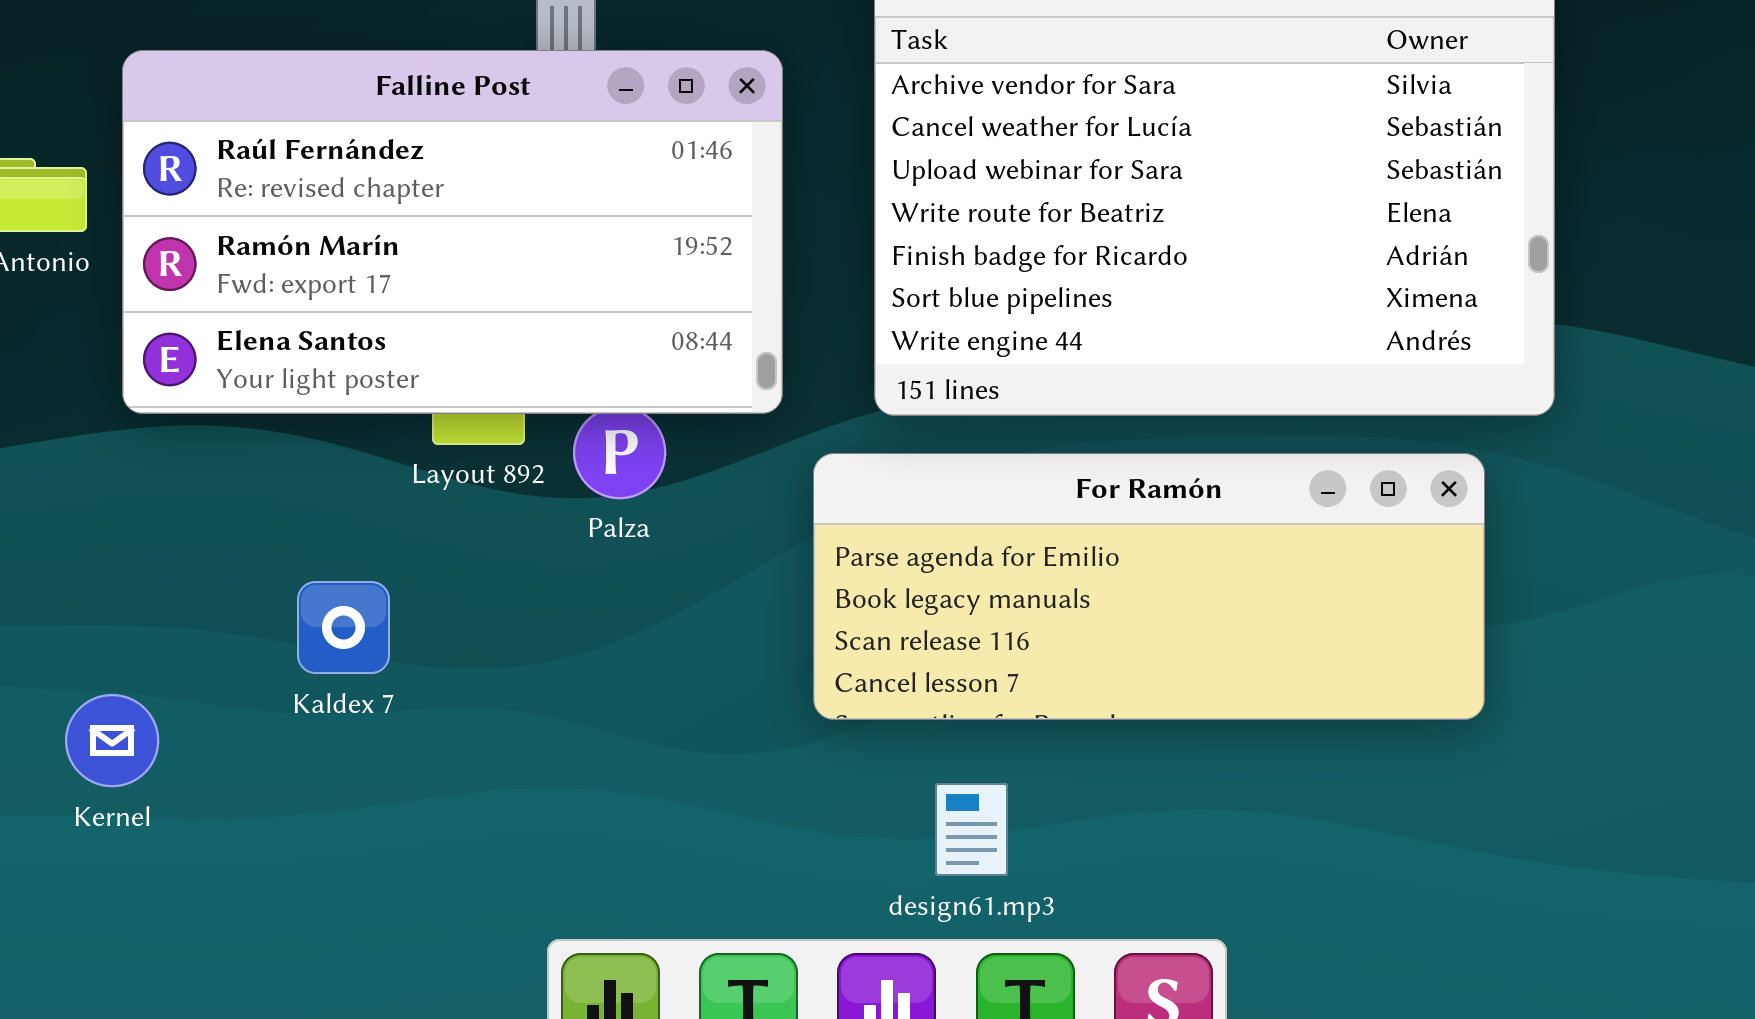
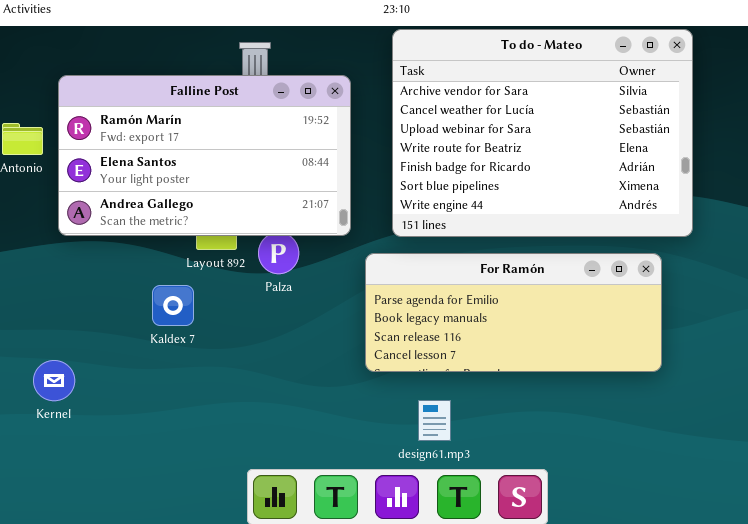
Falline Post: [122,50,783,414] -> [58,75,351,236], scrolled down 1 row
Kaldex 7: [297,581,390,674] -> [152,285,194,326], moved

